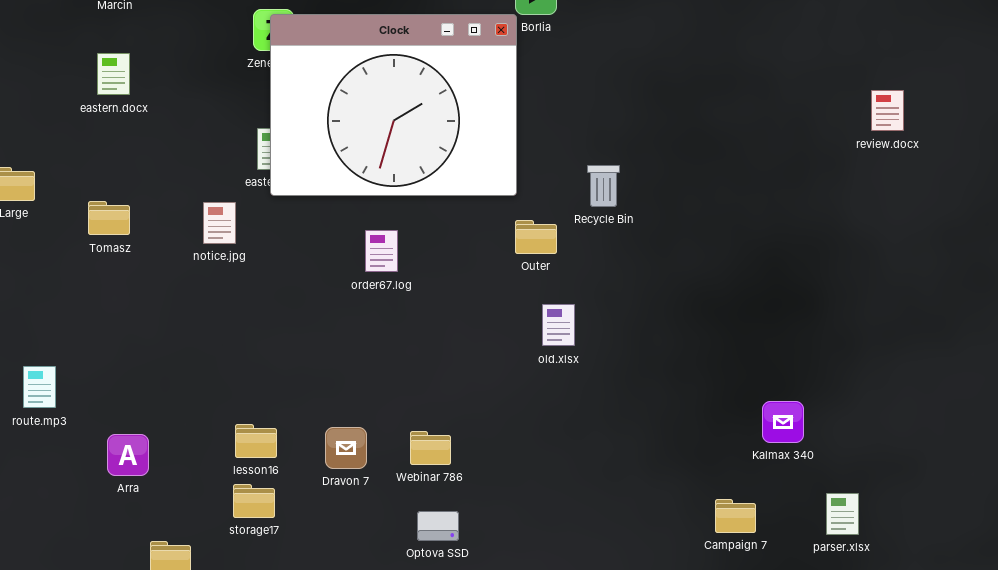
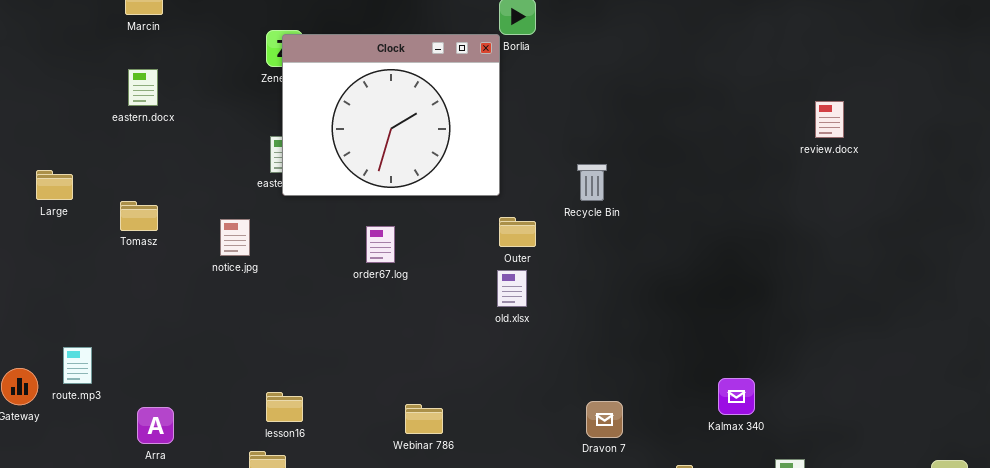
Recycle Bin: [587,165,620,207] -> [577,164,607,201], moved
notice.jpg: [203,202,236,244] -> [220,219,250,256], moved
old.xlsx: [542,304,575,346] -> [497,270,527,307], moved
lesson16: [235,424,277,458] -> [266,392,303,422], moved
Dravon 7: [325,427,367,469] -> [586,401,623,438], moved

